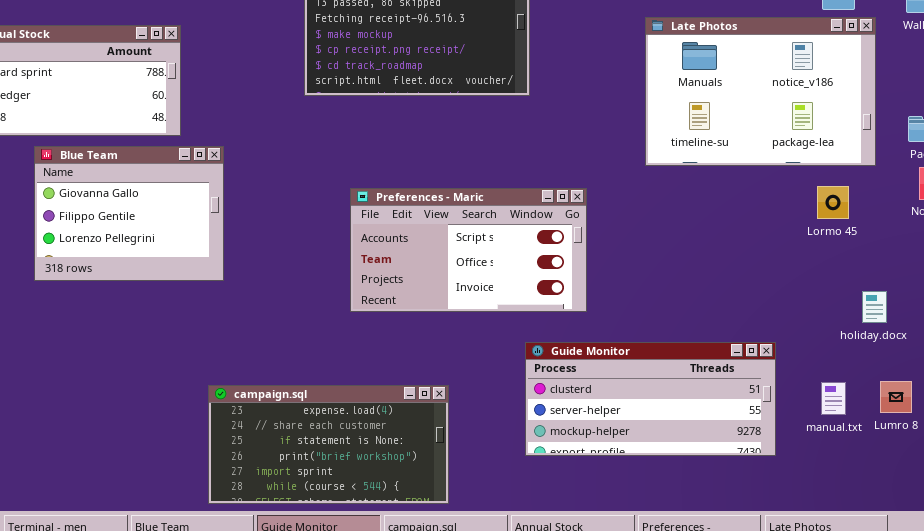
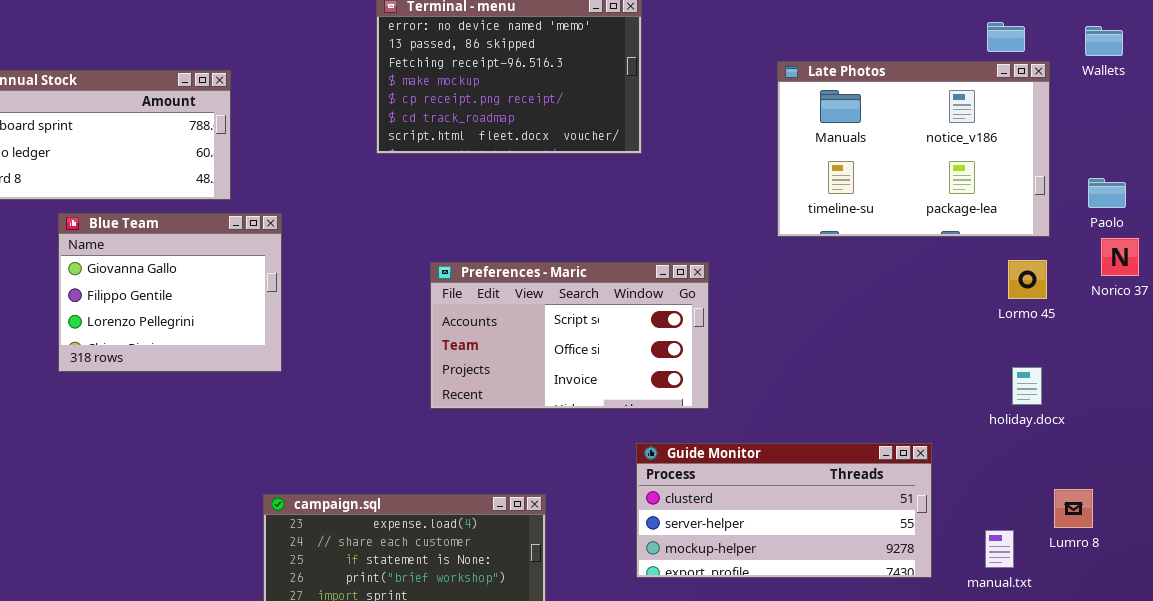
Lormo 45: [817,186,849,219] -> [1008,260,1047,299], moved
holiday.docx: [862,291,887,323] -> [1012,367,1042,405], moved
manual.txt: [821,382,846,415] -> [985,530,1014,568], moved

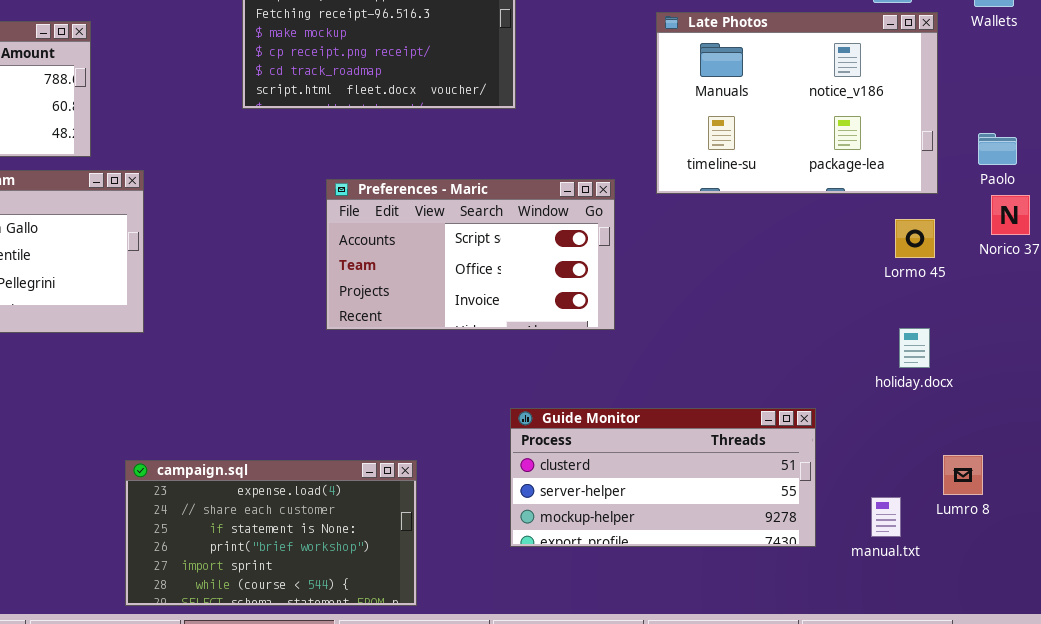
Preferences - Maric: [430,262,709,409] -> [326,179,615,330], moved

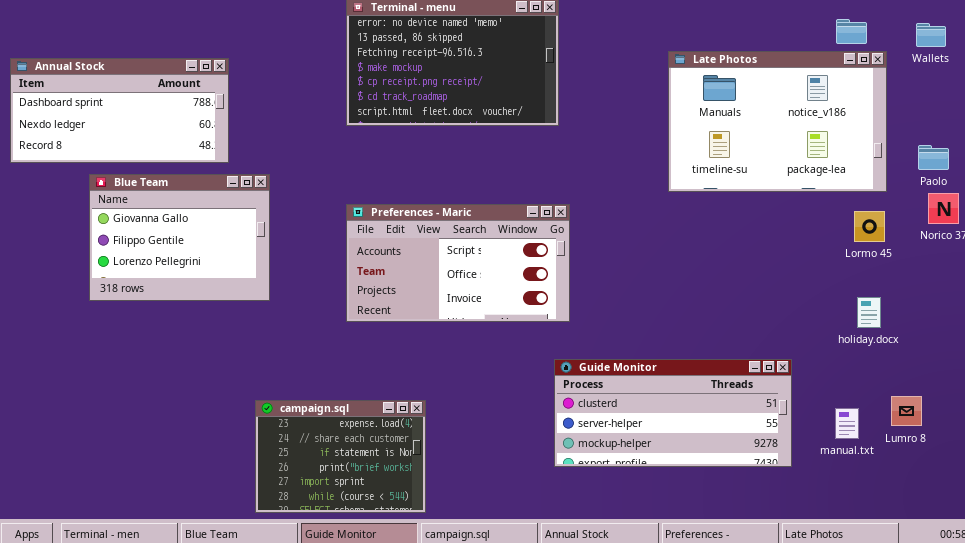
Preferences - Maric: [326,179,615,330] -> [346,204,570,322], moved
campaign.sql: [125,460,417,606] -> [255,400,426,513], resized
manual.txt: [871,497,901,537] -> [835,408,859,439], moved

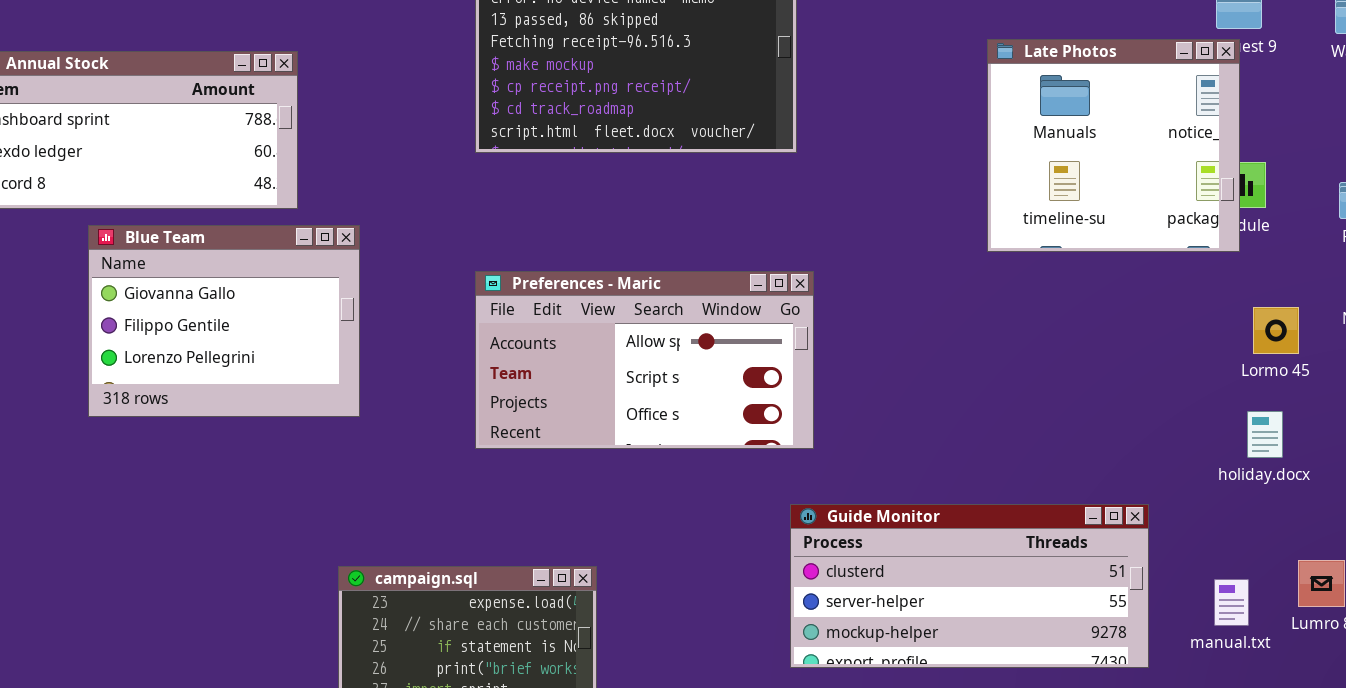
Late Photos: [668,51,887,192] -> [987,39,1240,252], moved, resized
Preferences - Maric: [346,204,570,322] -> [475,271,814,449], scrolled up 1 row
Lormo 45: [854,211,885,242] -> [1253,307,1299,354], moved

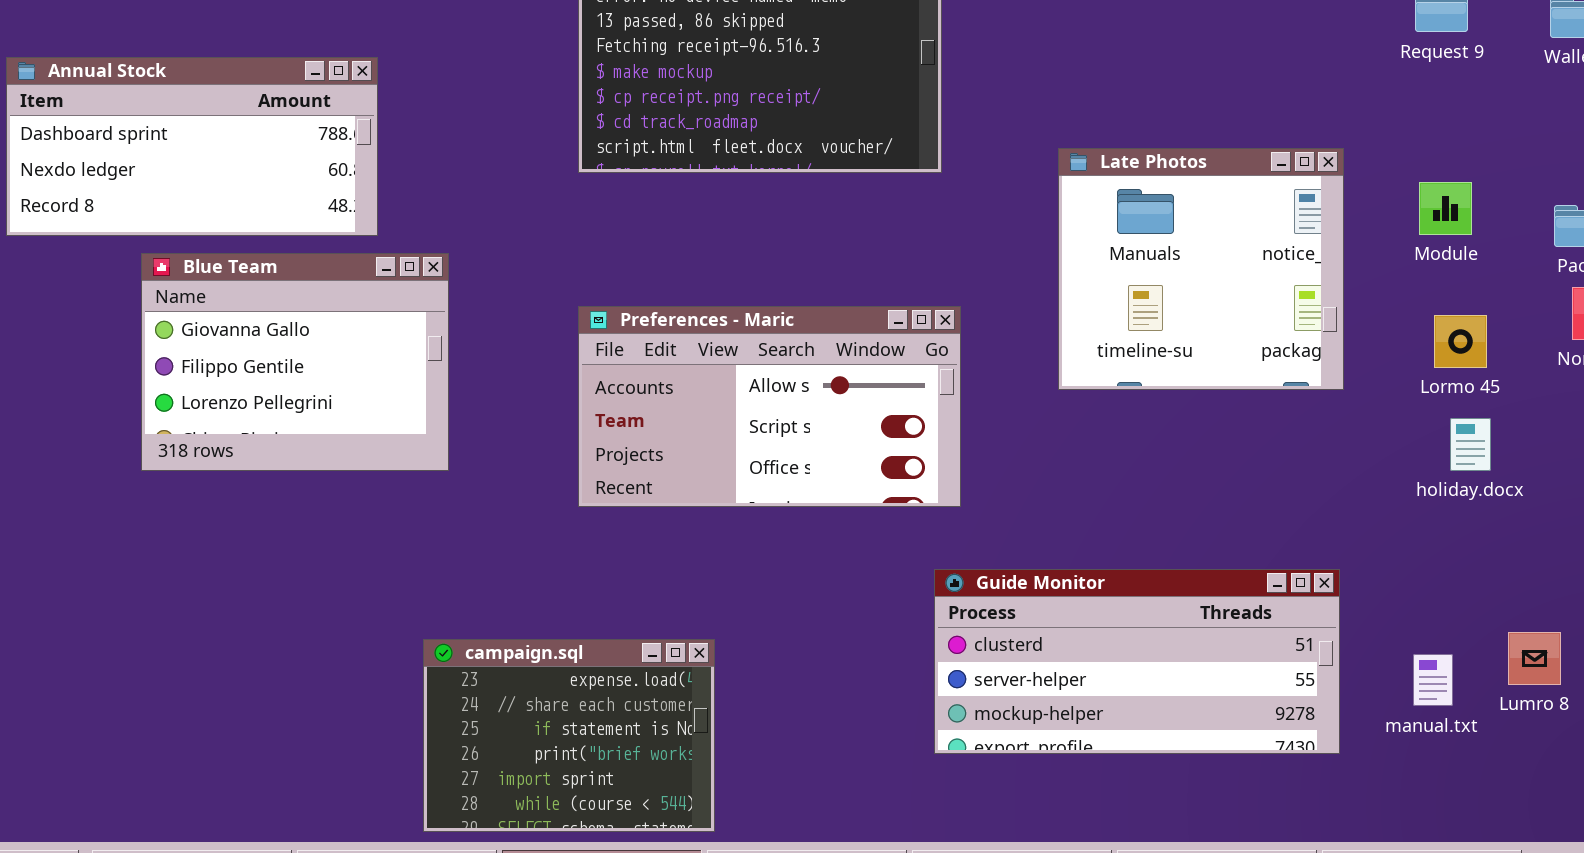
Late Photos: [987,39,1240,252] -> [1058,148,1344,390], moved
Lormo 45: [1253,307,1299,354] -> [1434,315,1487,368], moved
holiday.docx: [1247,411,1283,458] -> [1450,418,1491,471], moved

